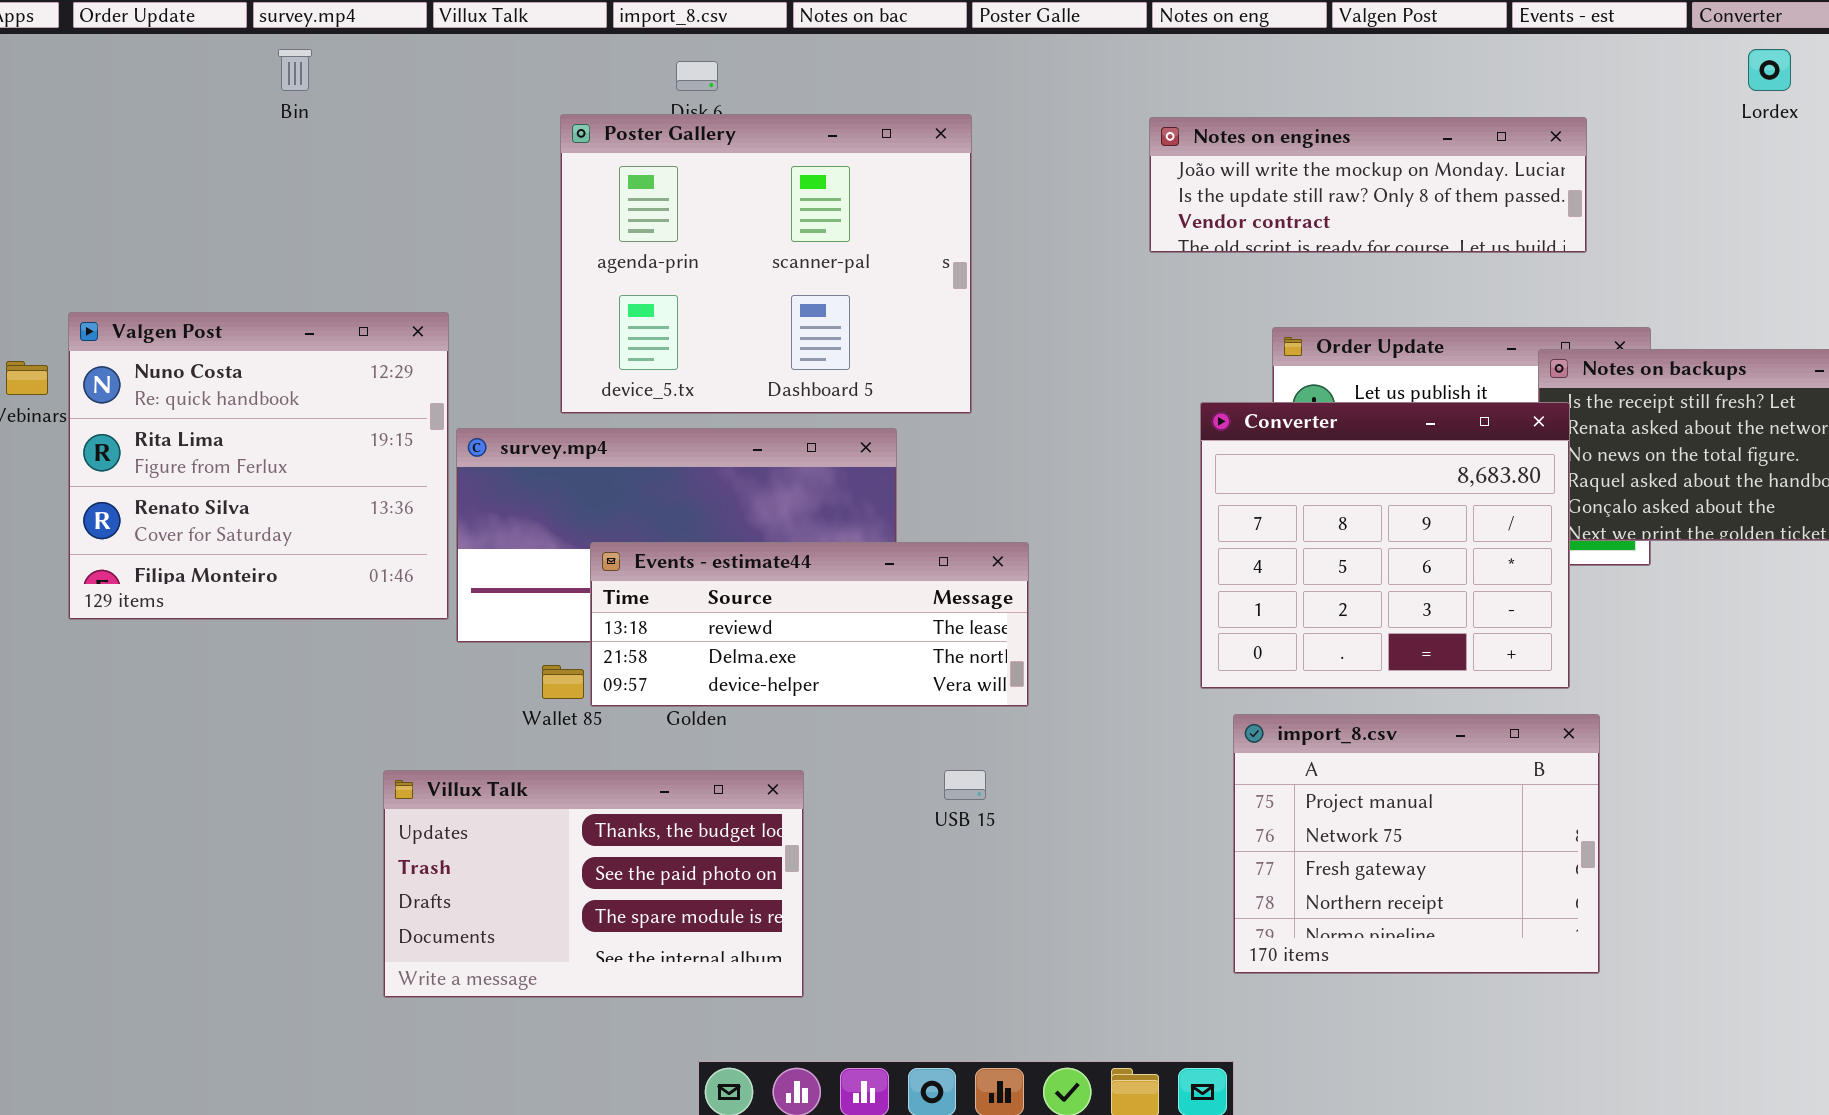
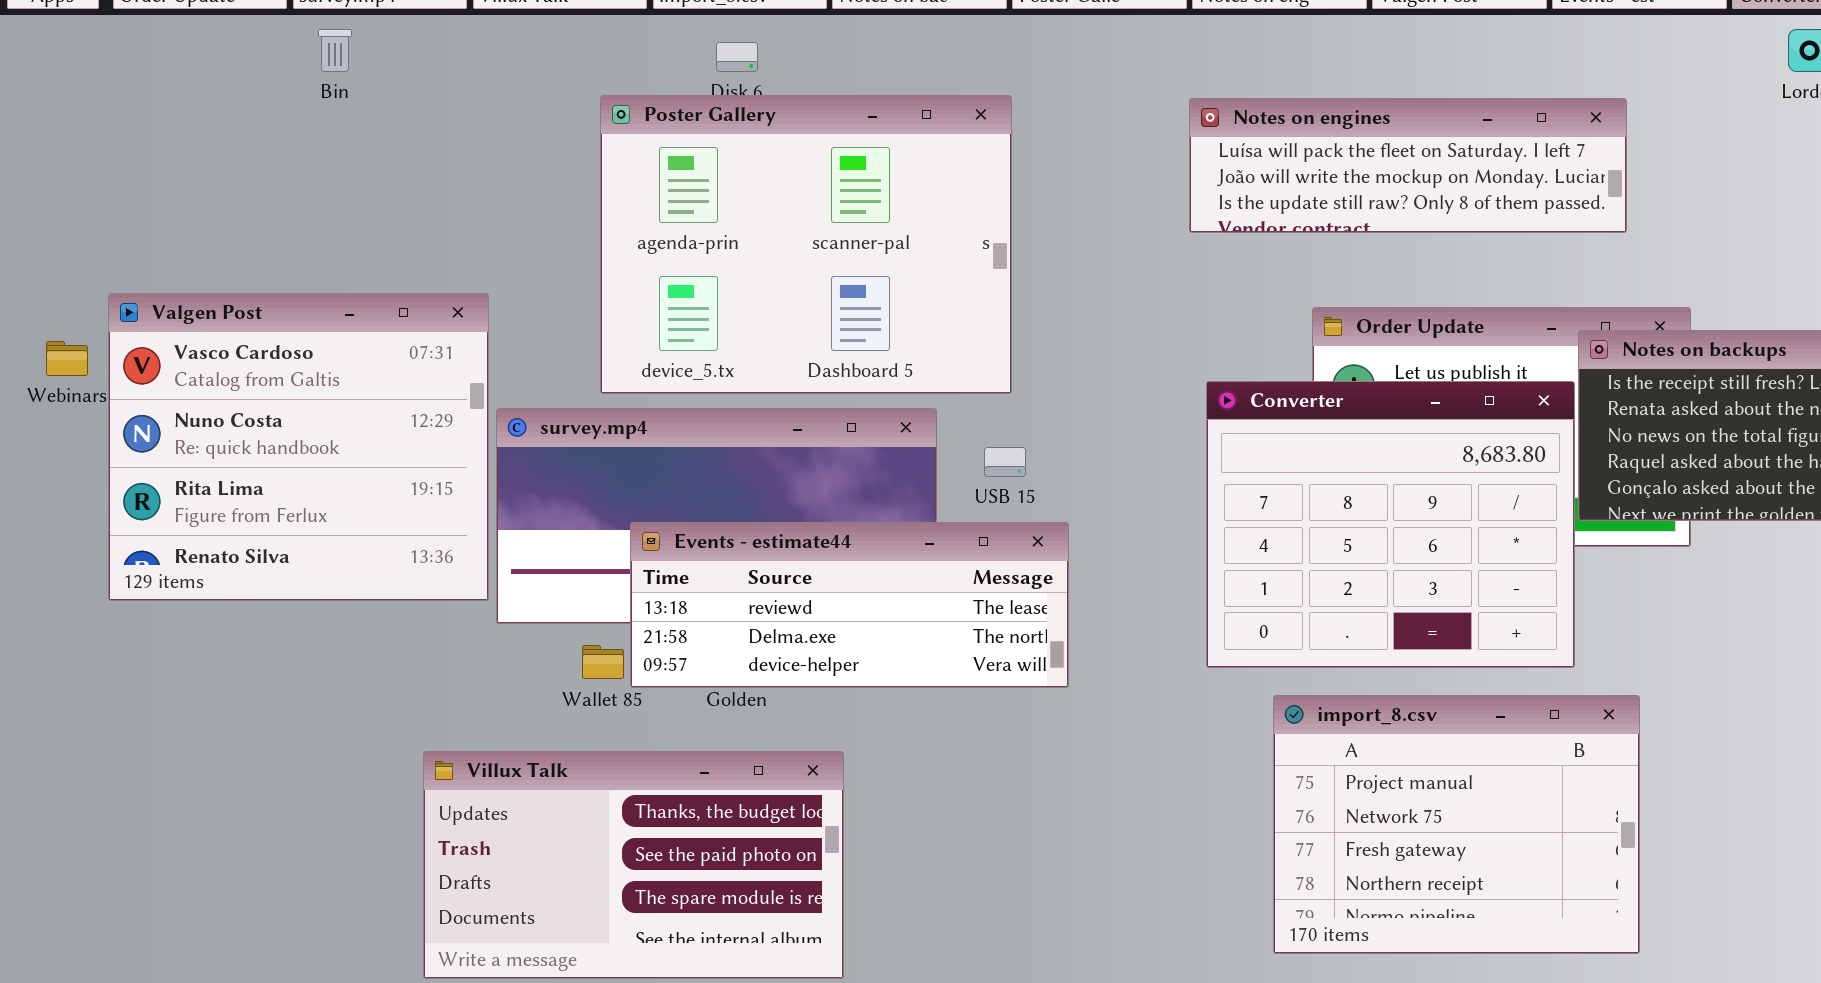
Notes on engines: [1149,117,1587,253] -> [1189,98,1627,233], scrolled up 1 row
Valgen Post: [68,312,449,620] -> [108,293,489,601], scrolled up 1 row
Converter: [1200,402,1570,689] -> [1206,381,1575,668], moved
USB 15: [944,770,986,800] -> [984,447,1026,477], moved

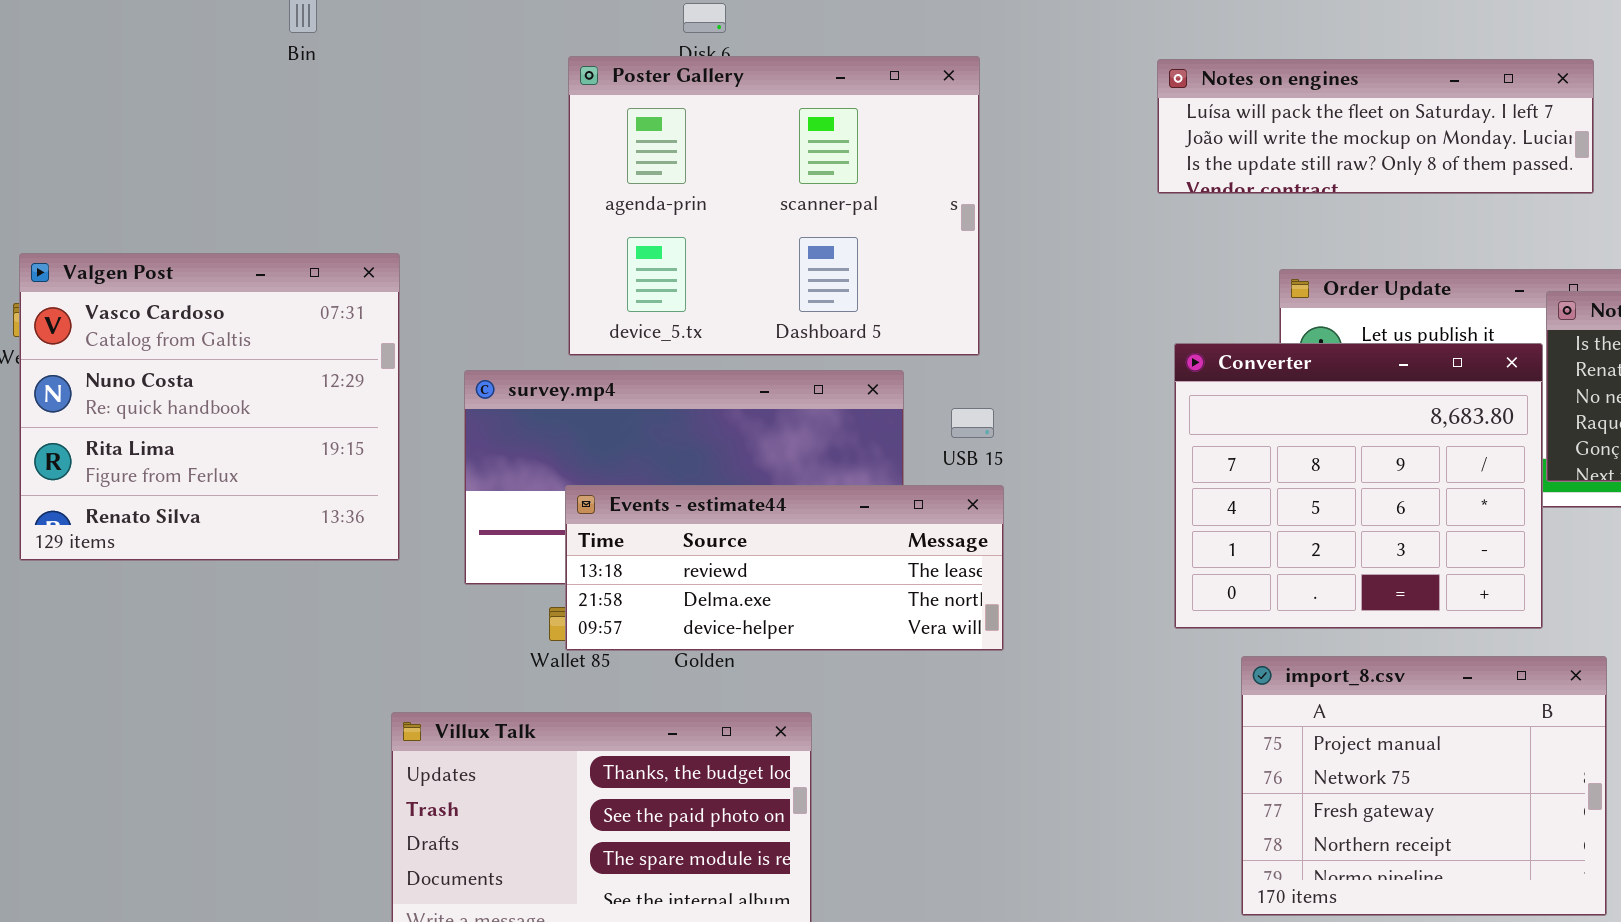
Valgen Post: [108,293,489,601] -> [19,253,400,561], moved
Events - estimate44: [630,522,1069,688] -> [565,485,1004,651], moved

